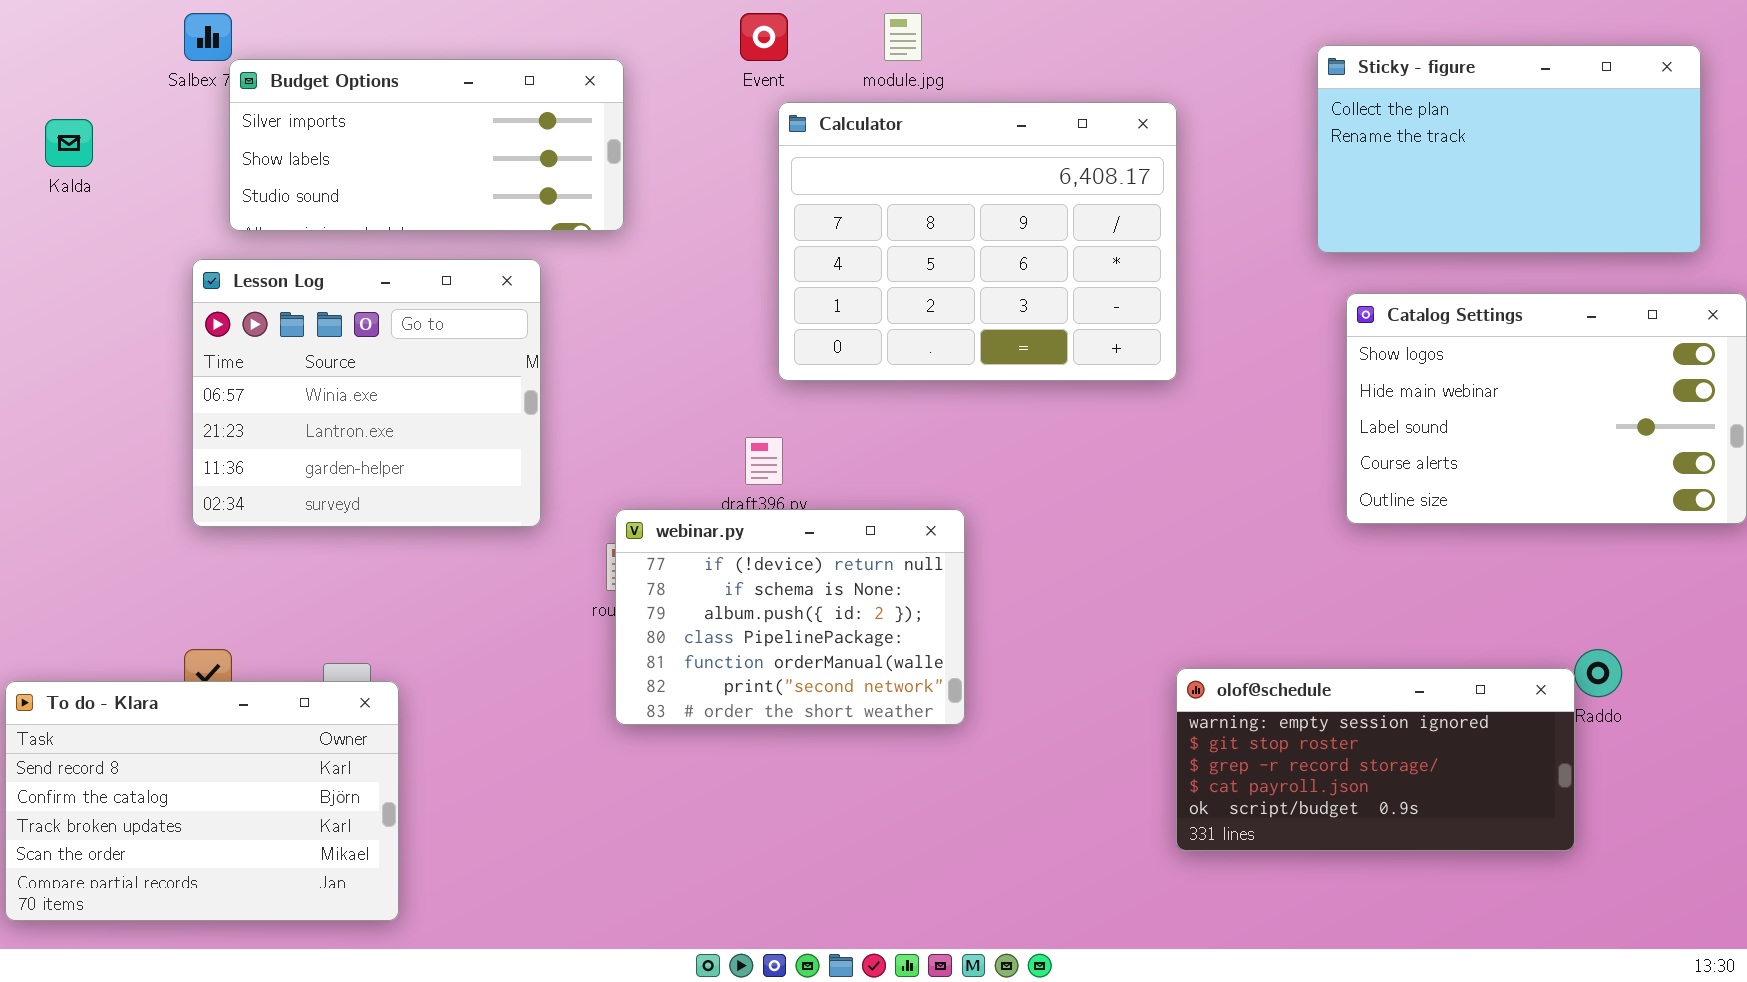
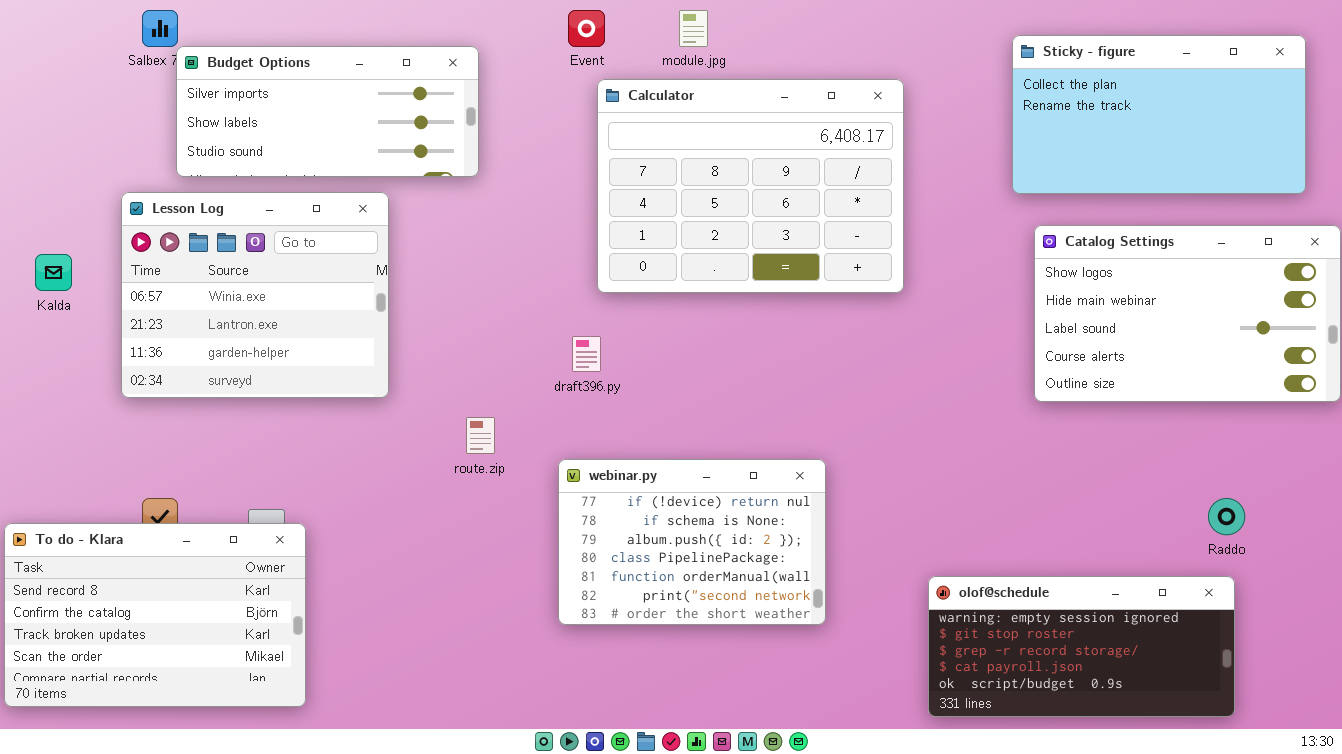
Kalda: [45,119,93,167] -> [35,254,72,291], moved
Lesson Log: [192,259,541,527] -> [121,192,389,398], moved
webinar.py: [615,509,965,725] -> [558,459,826,625], moved
olof@schedule: [1176,668,1575,851] -> [928,576,1235,717], moved

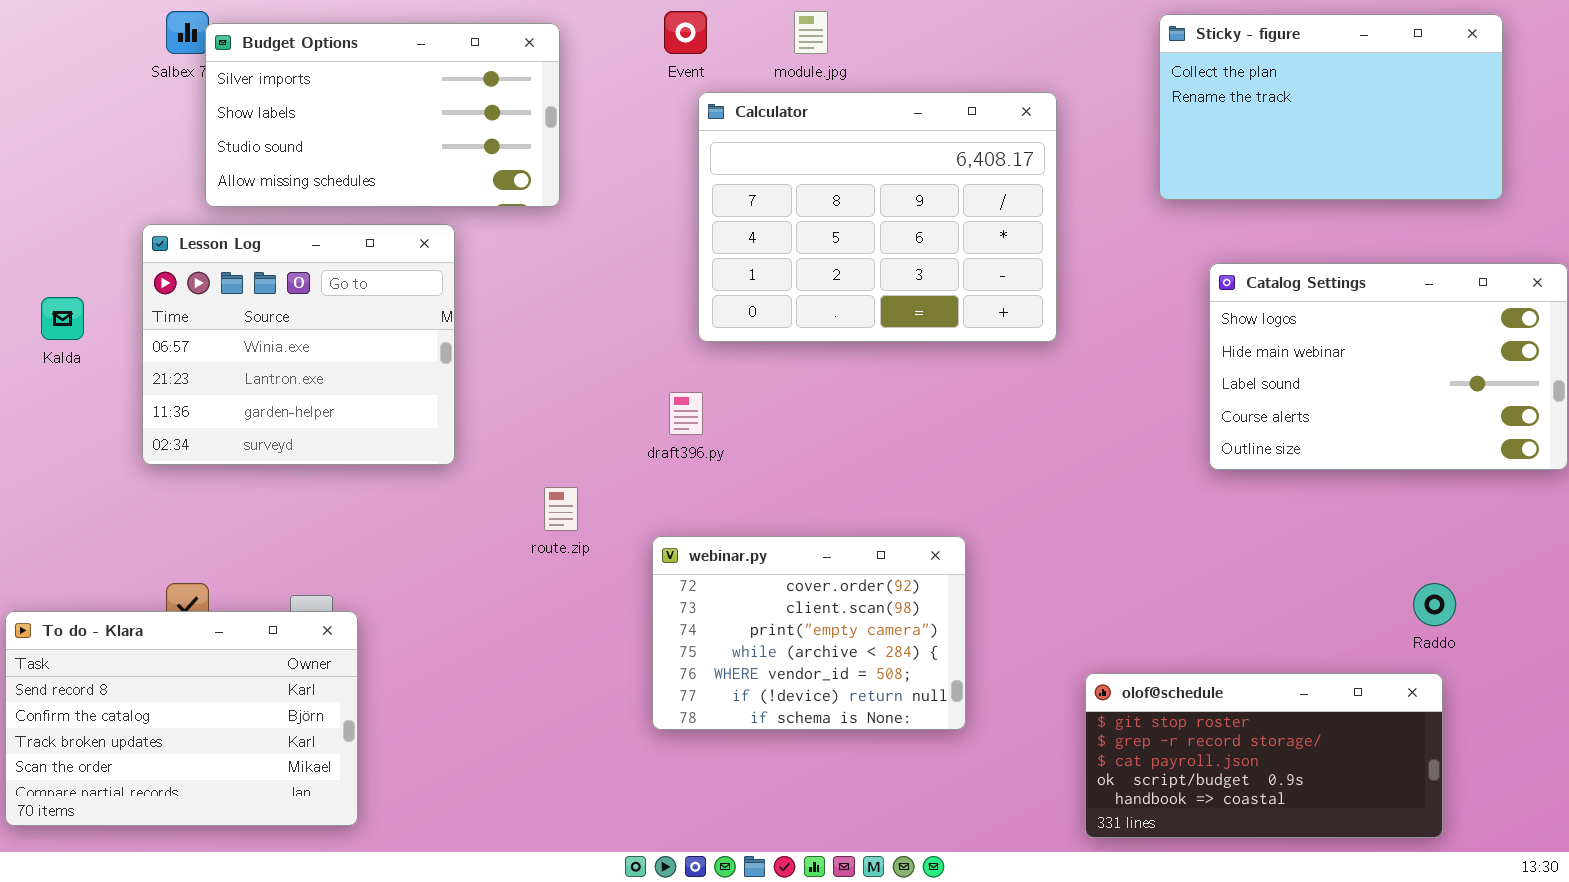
Sticky - figure: [1012,35,1306,194] -> [1159,14,1503,200], moved
Budget Options: [176,46,479,177] -> [205,23,560,207], resized
webinar.py: [558,459,826,625] -> [652,536,966,730], scrolled up 5 rows
olof@schedule: [928,576,1235,717] -> [1085,673,1443,838], scrolled down 1 row

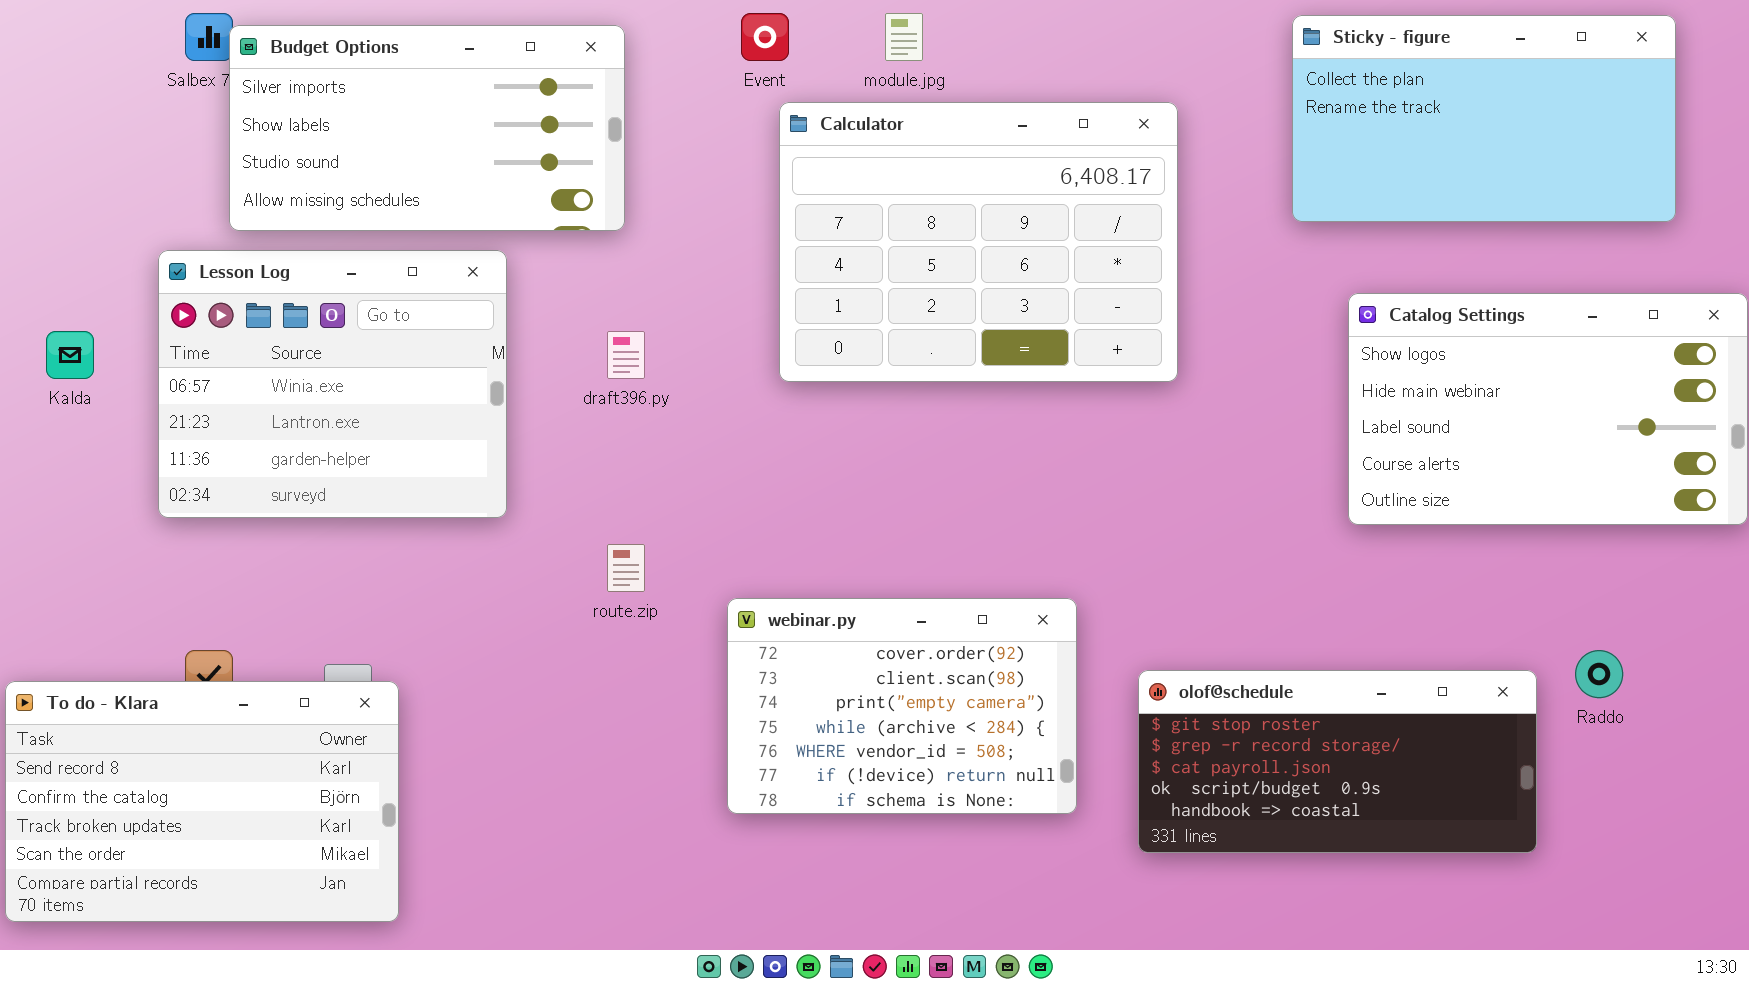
draft396.py: [669,392,703,435] -> [607,331,645,379], moved
olof@schedule: [1085,673,1443,838] -> [1138,670,1537,853], moved

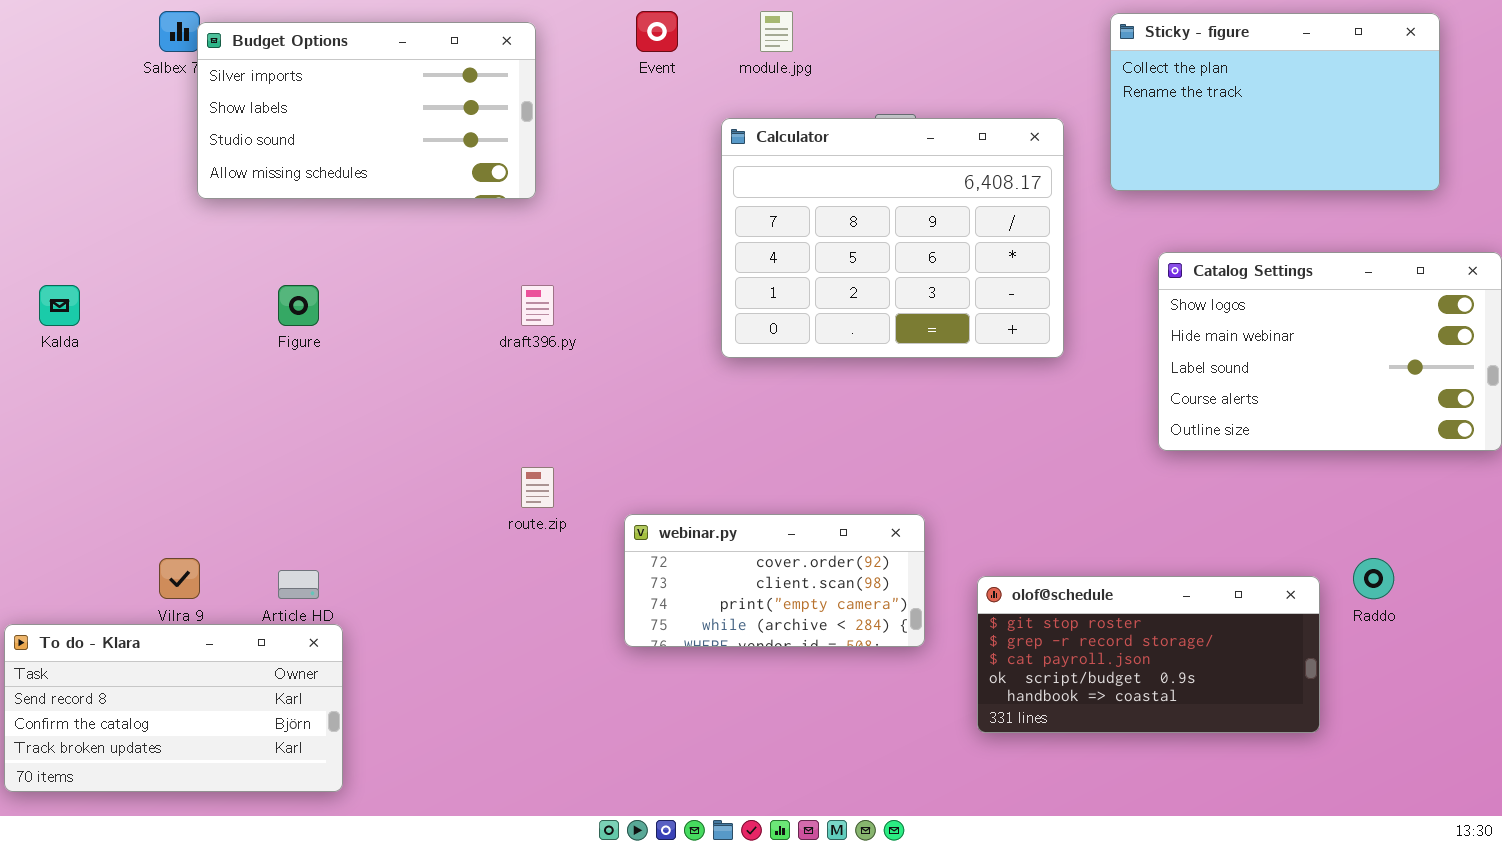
Calculator: [779,102,1178,382] -> [721,118,1064,358], moved
Lesson Log: [158,250,507,518] -> none, closed
webinar.py: [727,598,1077,814] -> [624,514,925,647], resized
To do - Klara: [5,681,399,922] -> [4,624,343,792], resized

